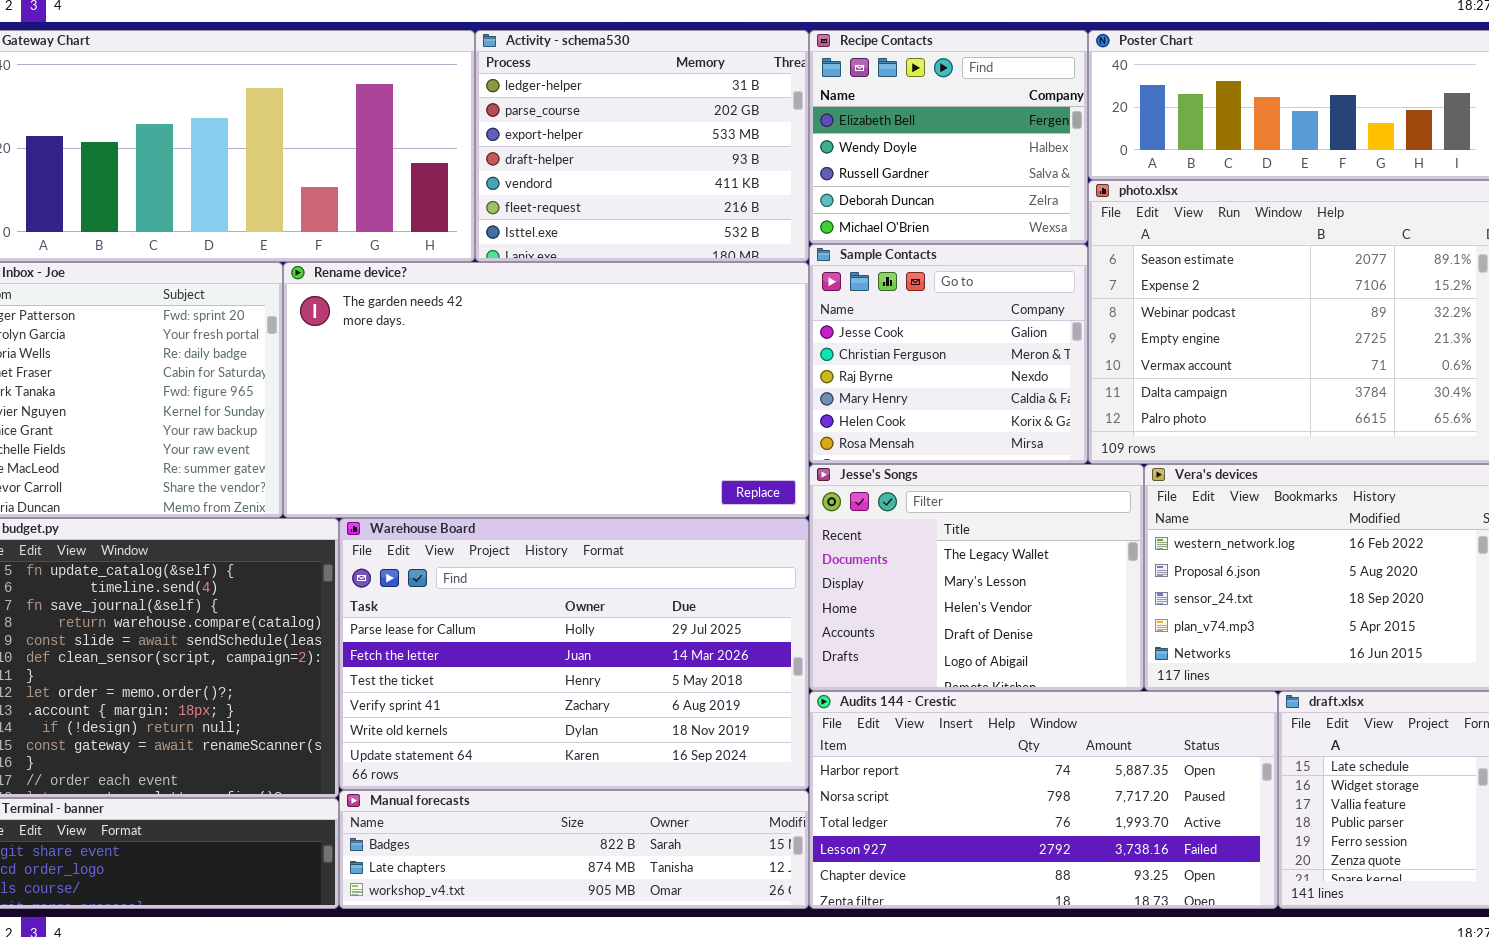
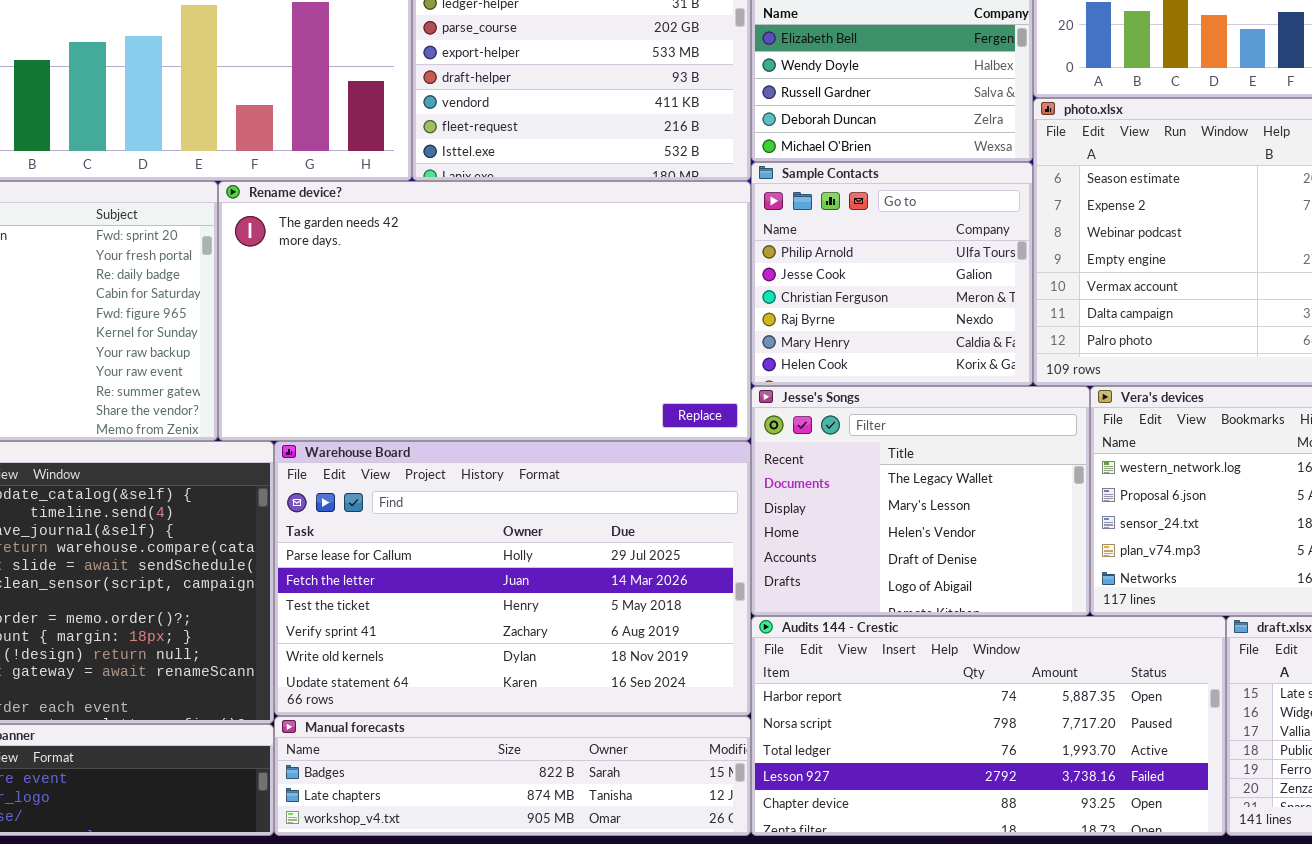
Sample Contacts: [809,244,1088,464] -> [751,162,1033,386], scrolled up 1 row

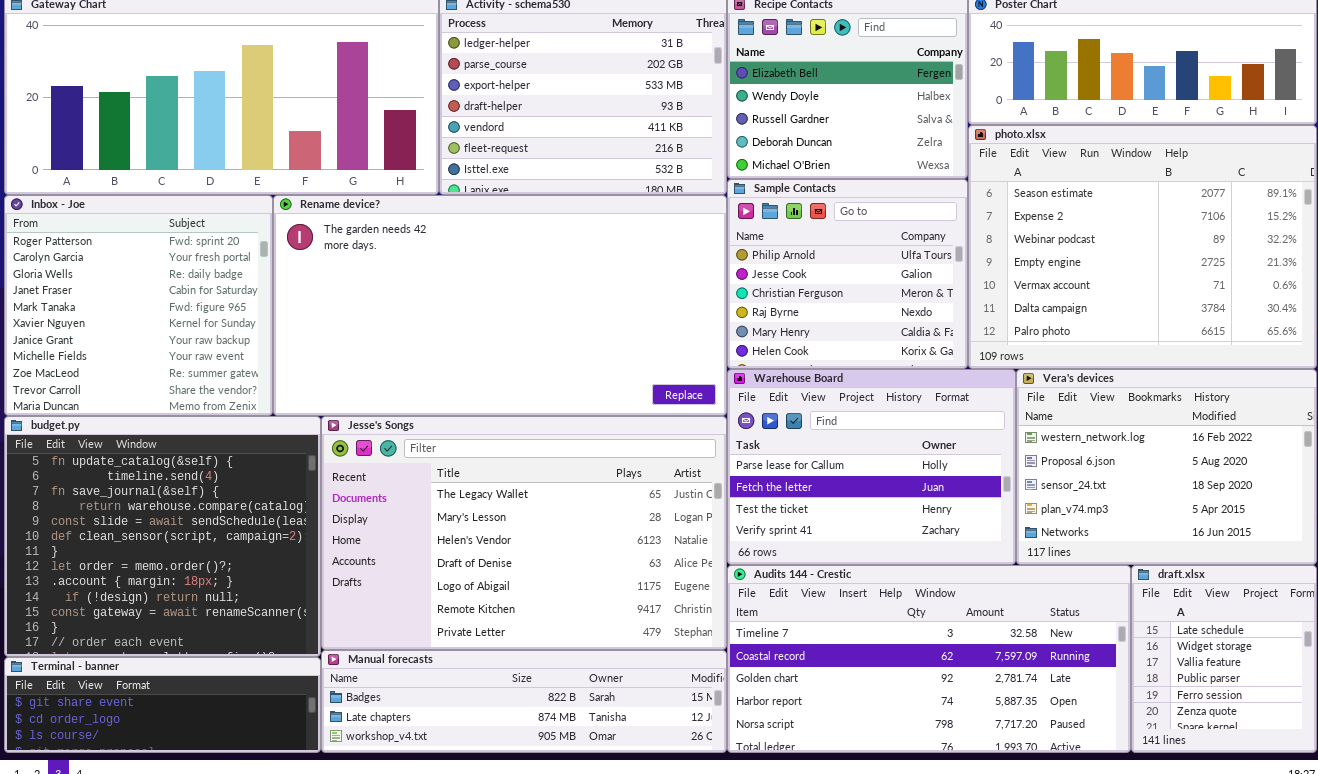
Jesse's Songs: [751,386,1090,616] -> [321,416,727,650], moved, resized
Warehouse Board: [274,441,751,716] -> [727,369,1016,565], moved, resized
Audits 144 - Crestic: [751,616,1226,836] -> [727,565,1131,753], scrolled up 3 rows

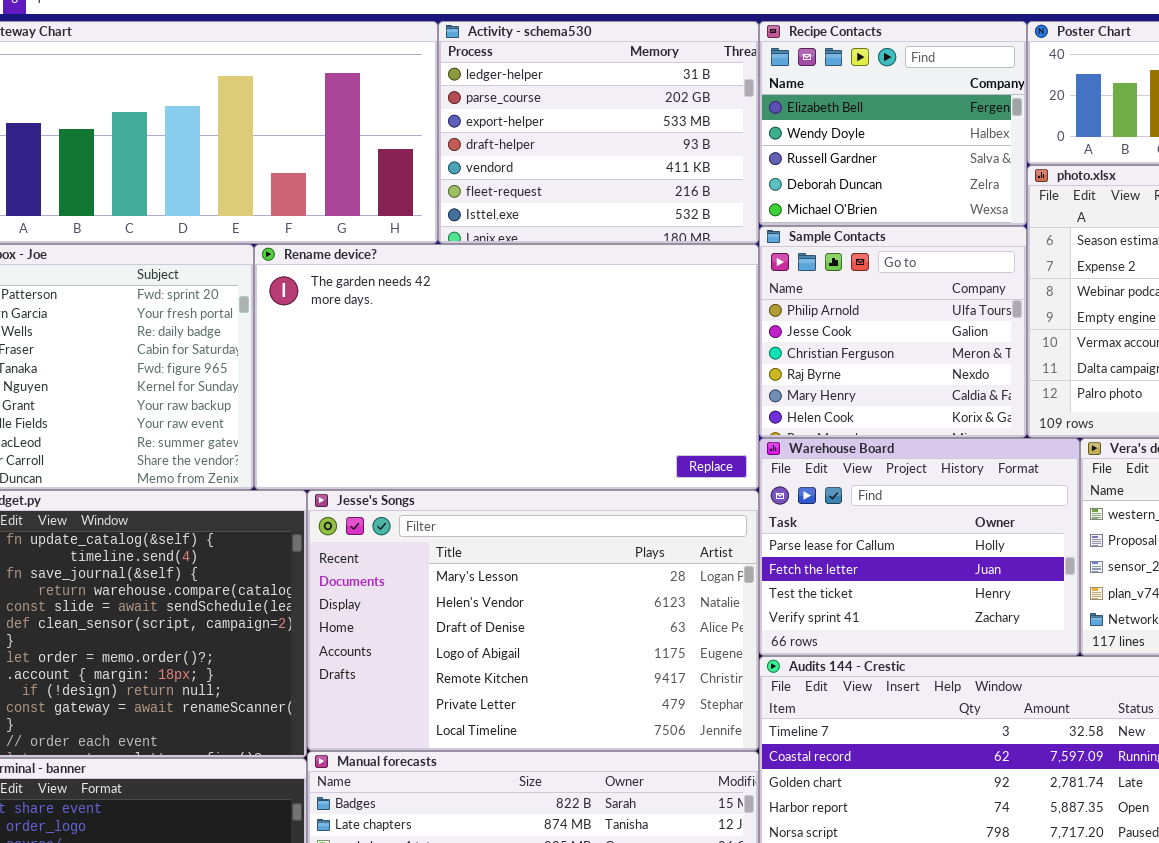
Jesse's Songs: [321,416,727,650] -> [307,490,759,751], scrolled down 1 row

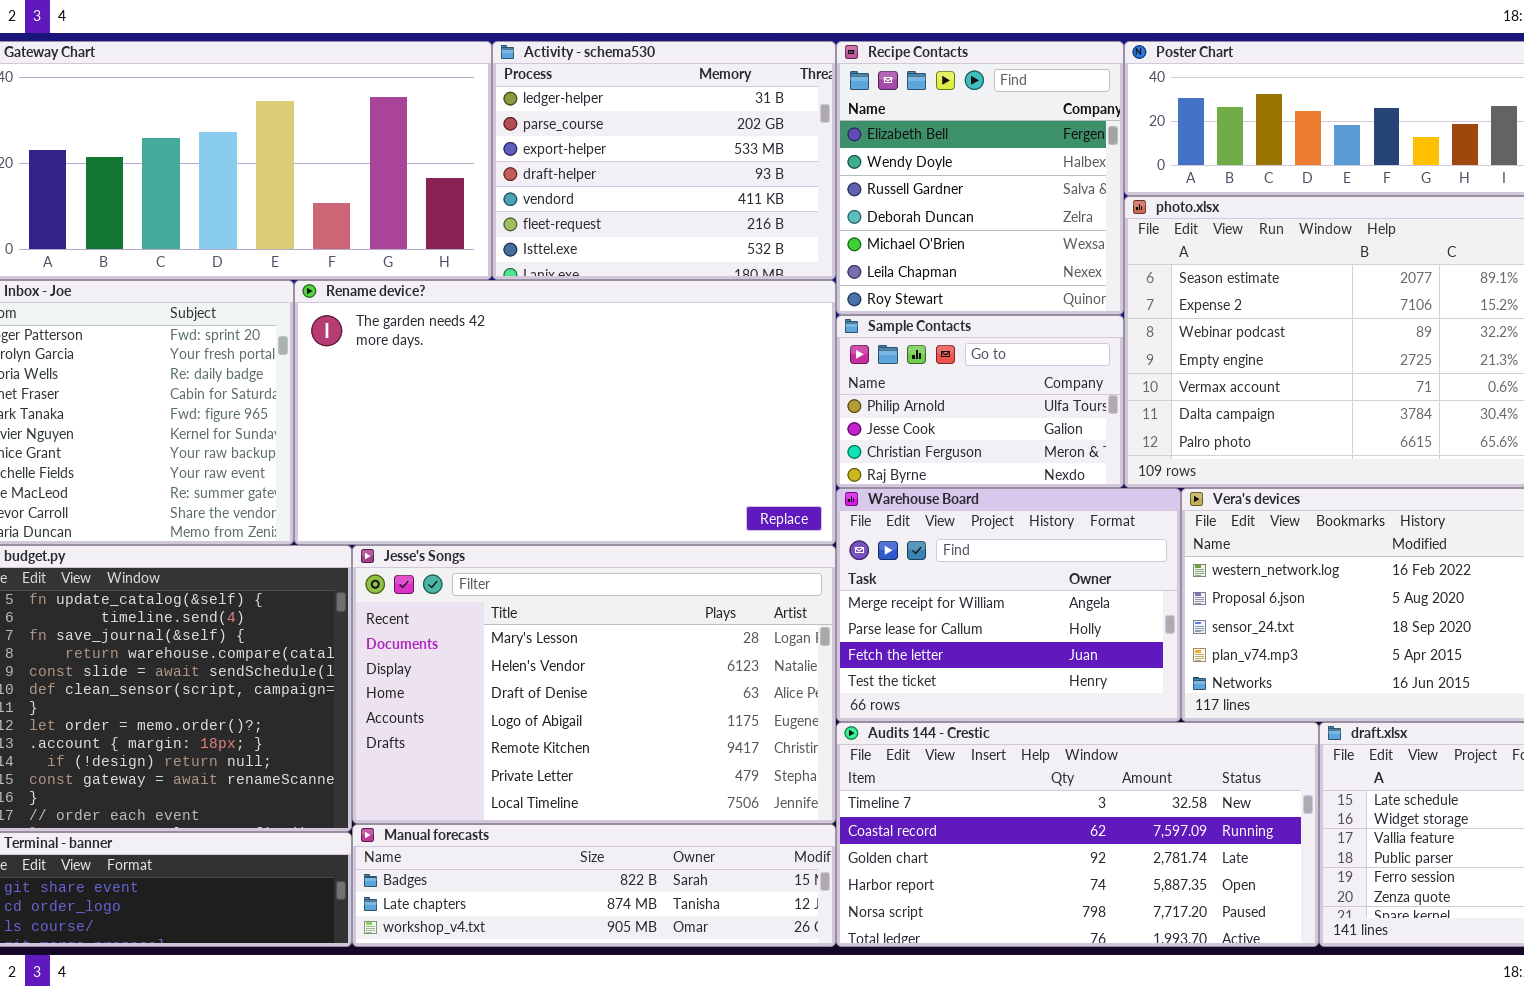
Recipe Contacts: [759,21,1027,226] -> [836,41,1124,315], resized
Sample Contacts: [759,226,1027,438] -> [836,315,1124,488], resized
Warehouse Board: [759,438,1080,656] -> [836,488,1181,722], scrolled up 1 row

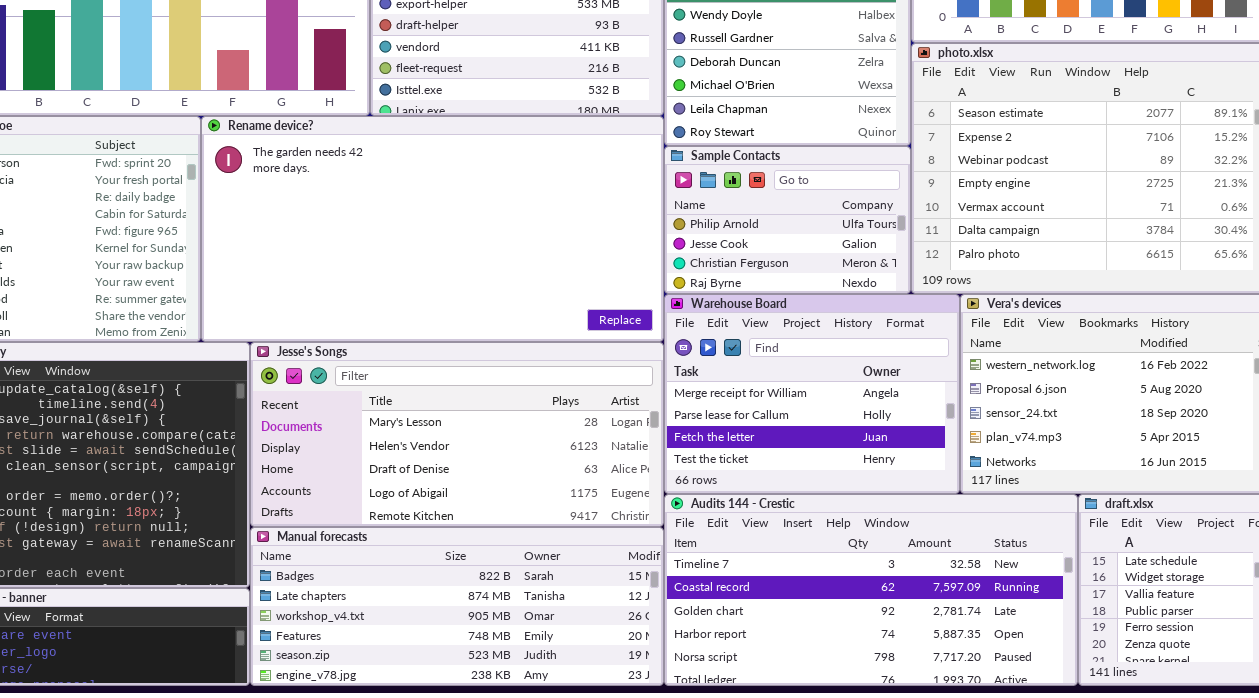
Jesse's Songs: [352,545,836,824] -> [250,342,664,527], resized
Manual forecasts: [352,824,836,947] -> [250,527,664,686], resized

